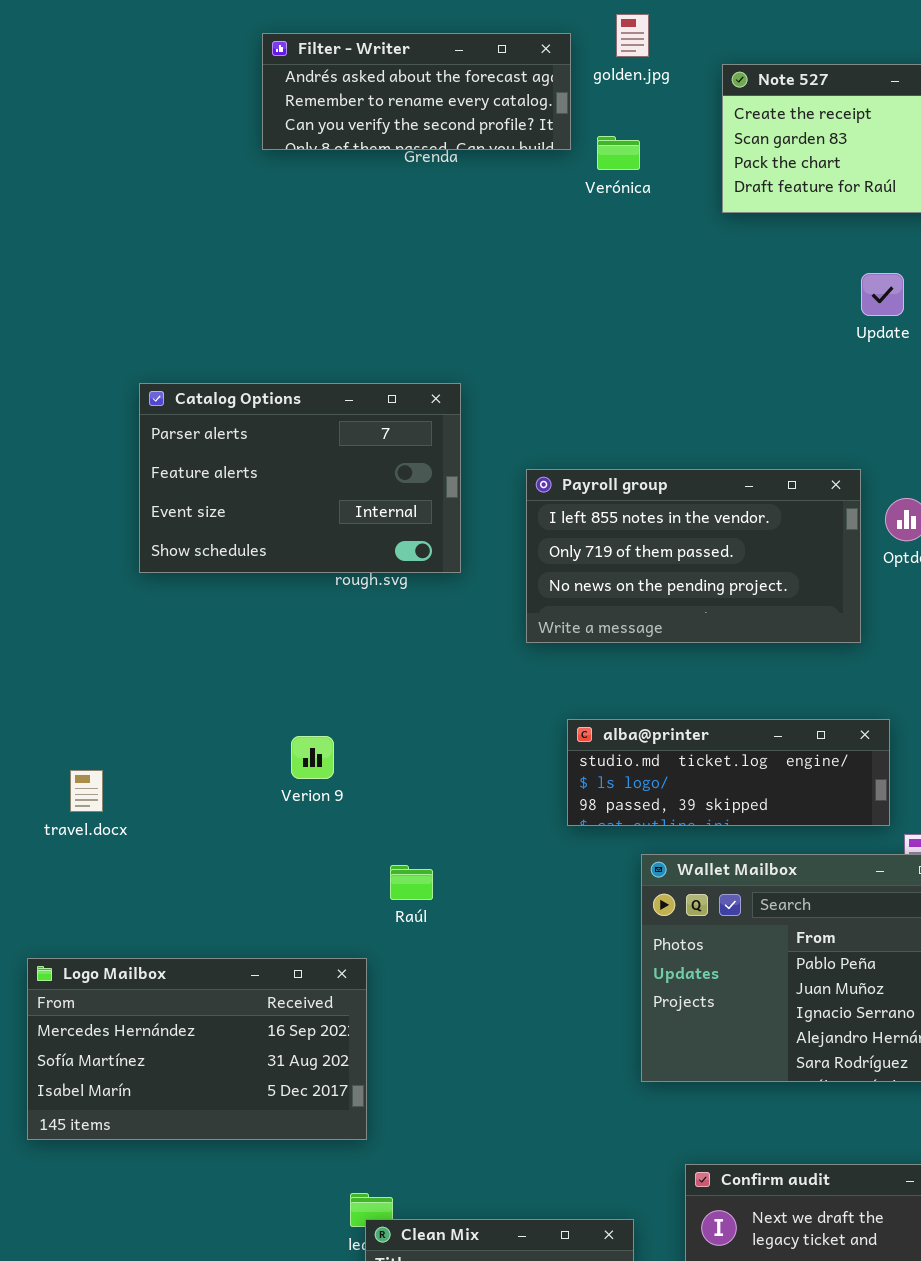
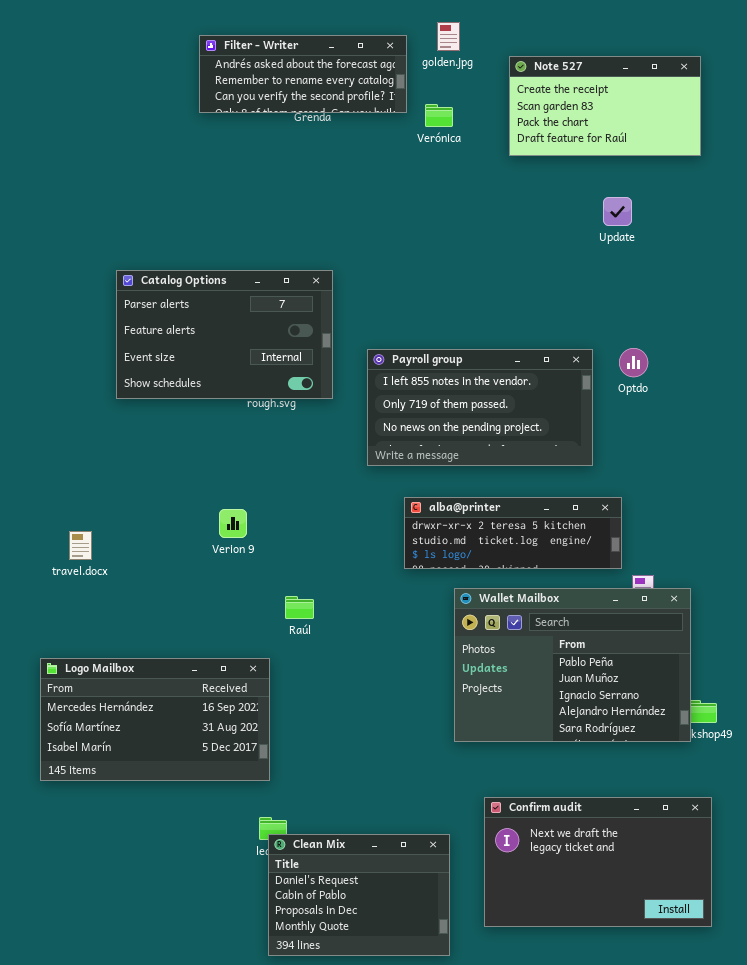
Payroll group: [526,469,861,643] -> [367,349,593,466], moved
alba@printer: [567,719,890,826] -> [404,497,622,569], scrolled up 1 row

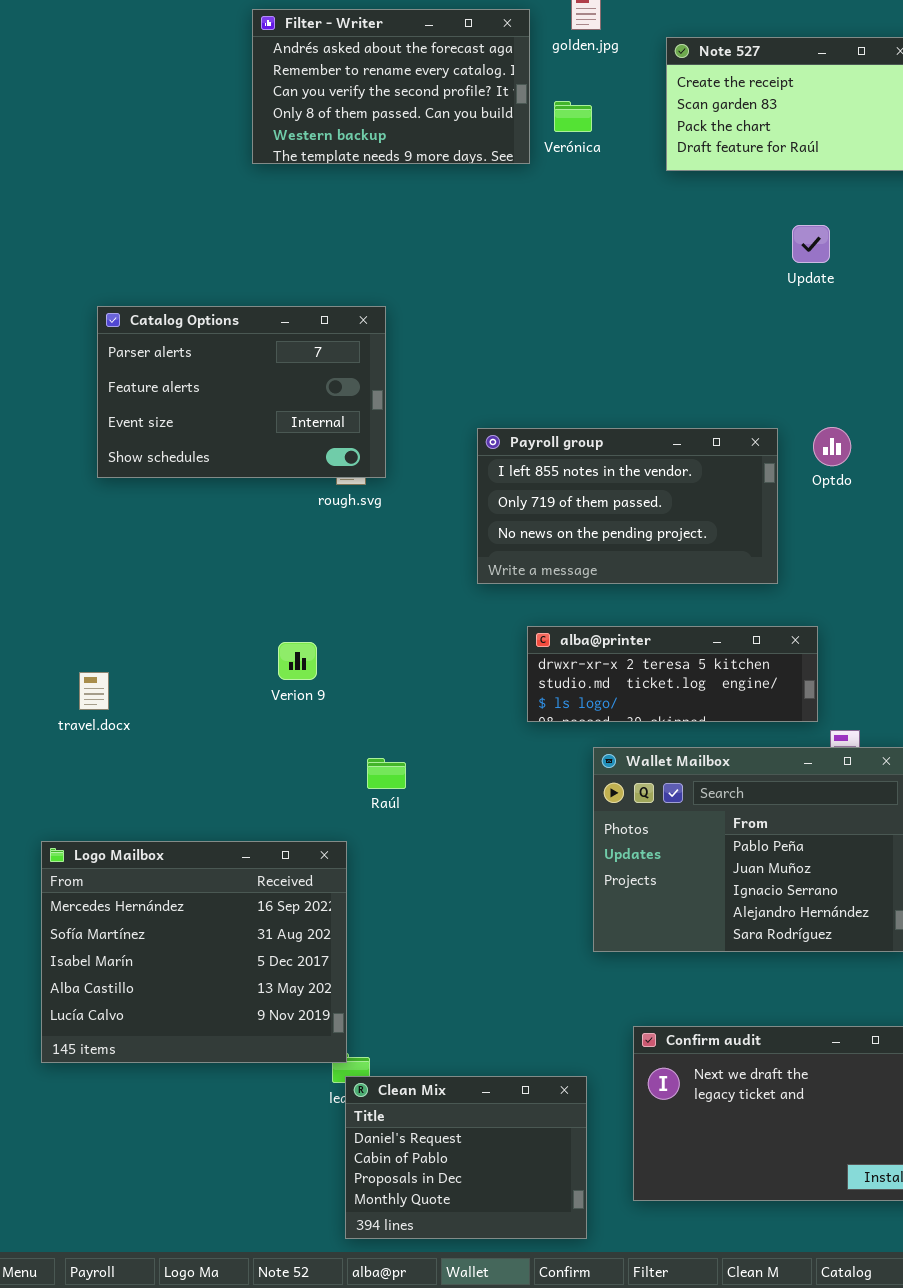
Filter - Writer: [199,35,407,113] -> [252,9,530,164], resized
Catalog Options: [116,270,333,399] -> [97,306,386,478], moved
Logo Mailbox: [40,658,270,781] -> [41,841,347,1063], resized

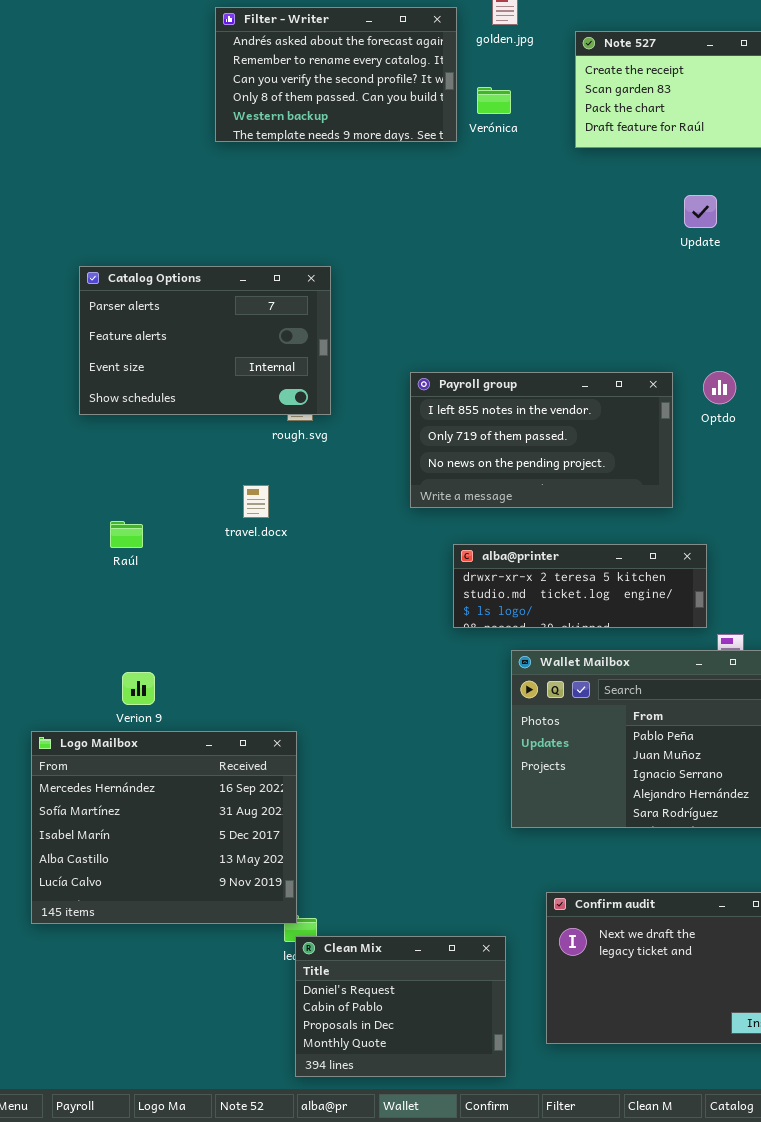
Verion 9: [278,642,317,680] -> [122,672,155,705], moved
travel.docx: [79,672,109,710] -> [243,485,269,518], moved
Raúl: [367,758,406,789] -> [110,521,143,548], moved

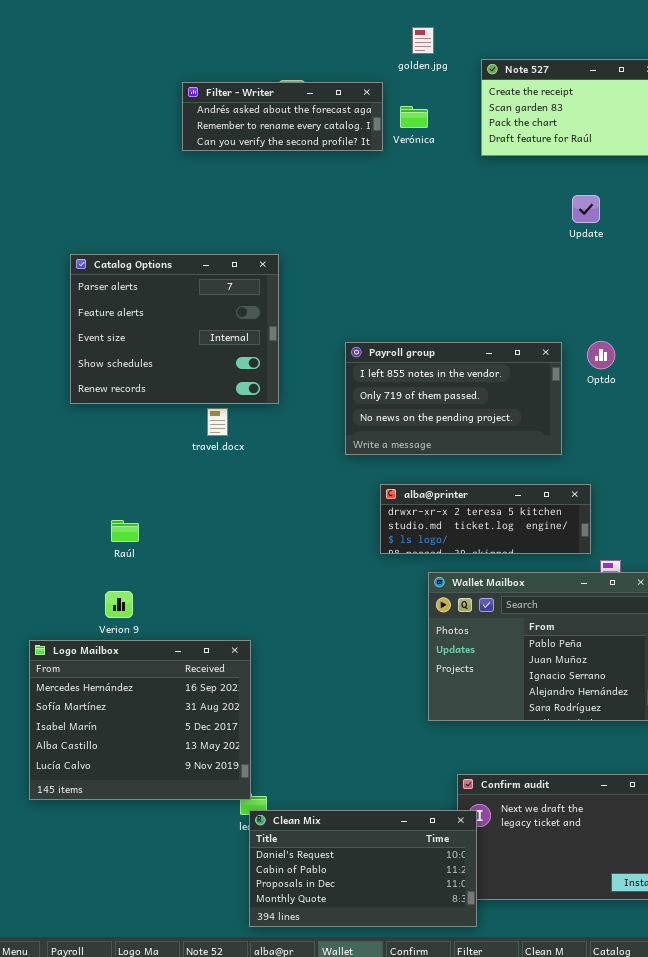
Filter - Writer: [215,7,457,142] -> [182,82,383,151], resized
Catalog Options: [79,266,331,415] -> [70,254,279,404], resized
travel.docx: [243,485,269,518] -> [207,408,228,436], moved
Raúl: [110,521,143,548] -> [111,520,139,542], moved
Clean Mix: [295,936,506,1077] -> [249,810,477,927], resized

